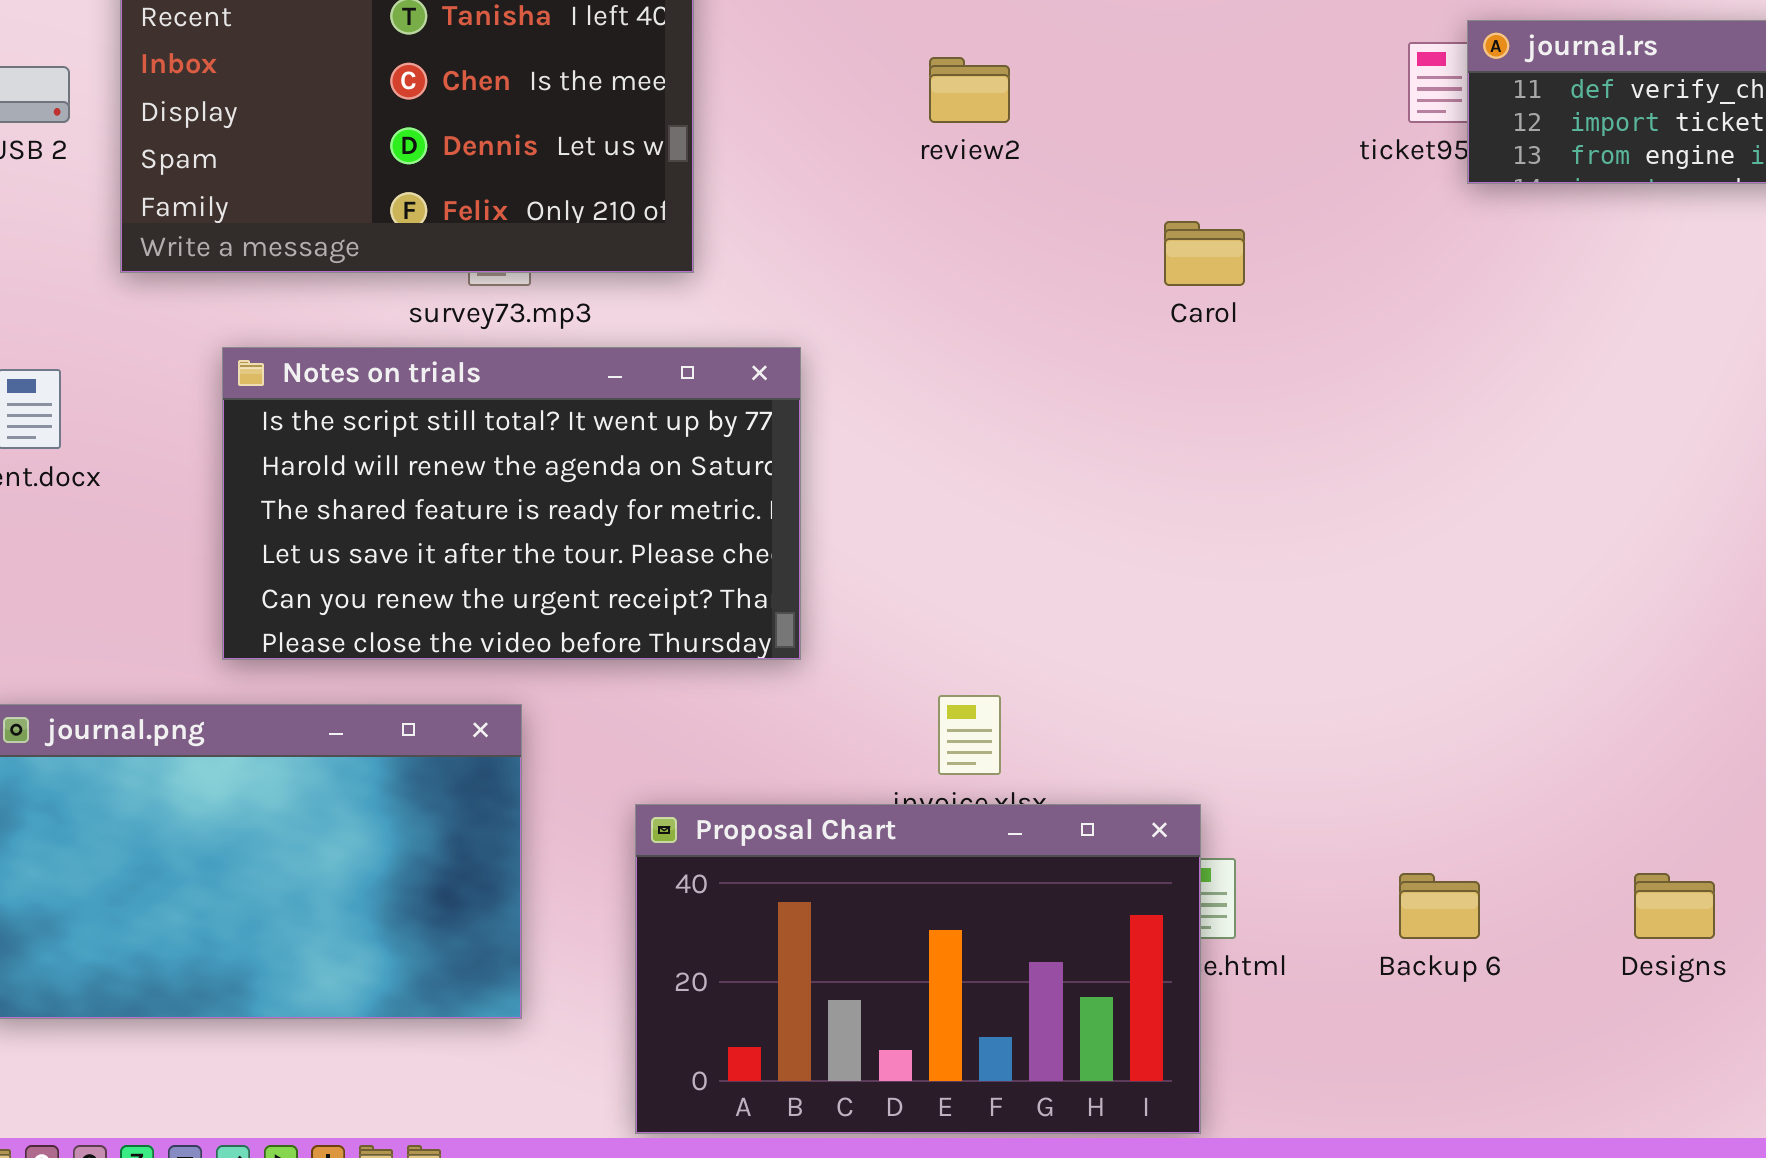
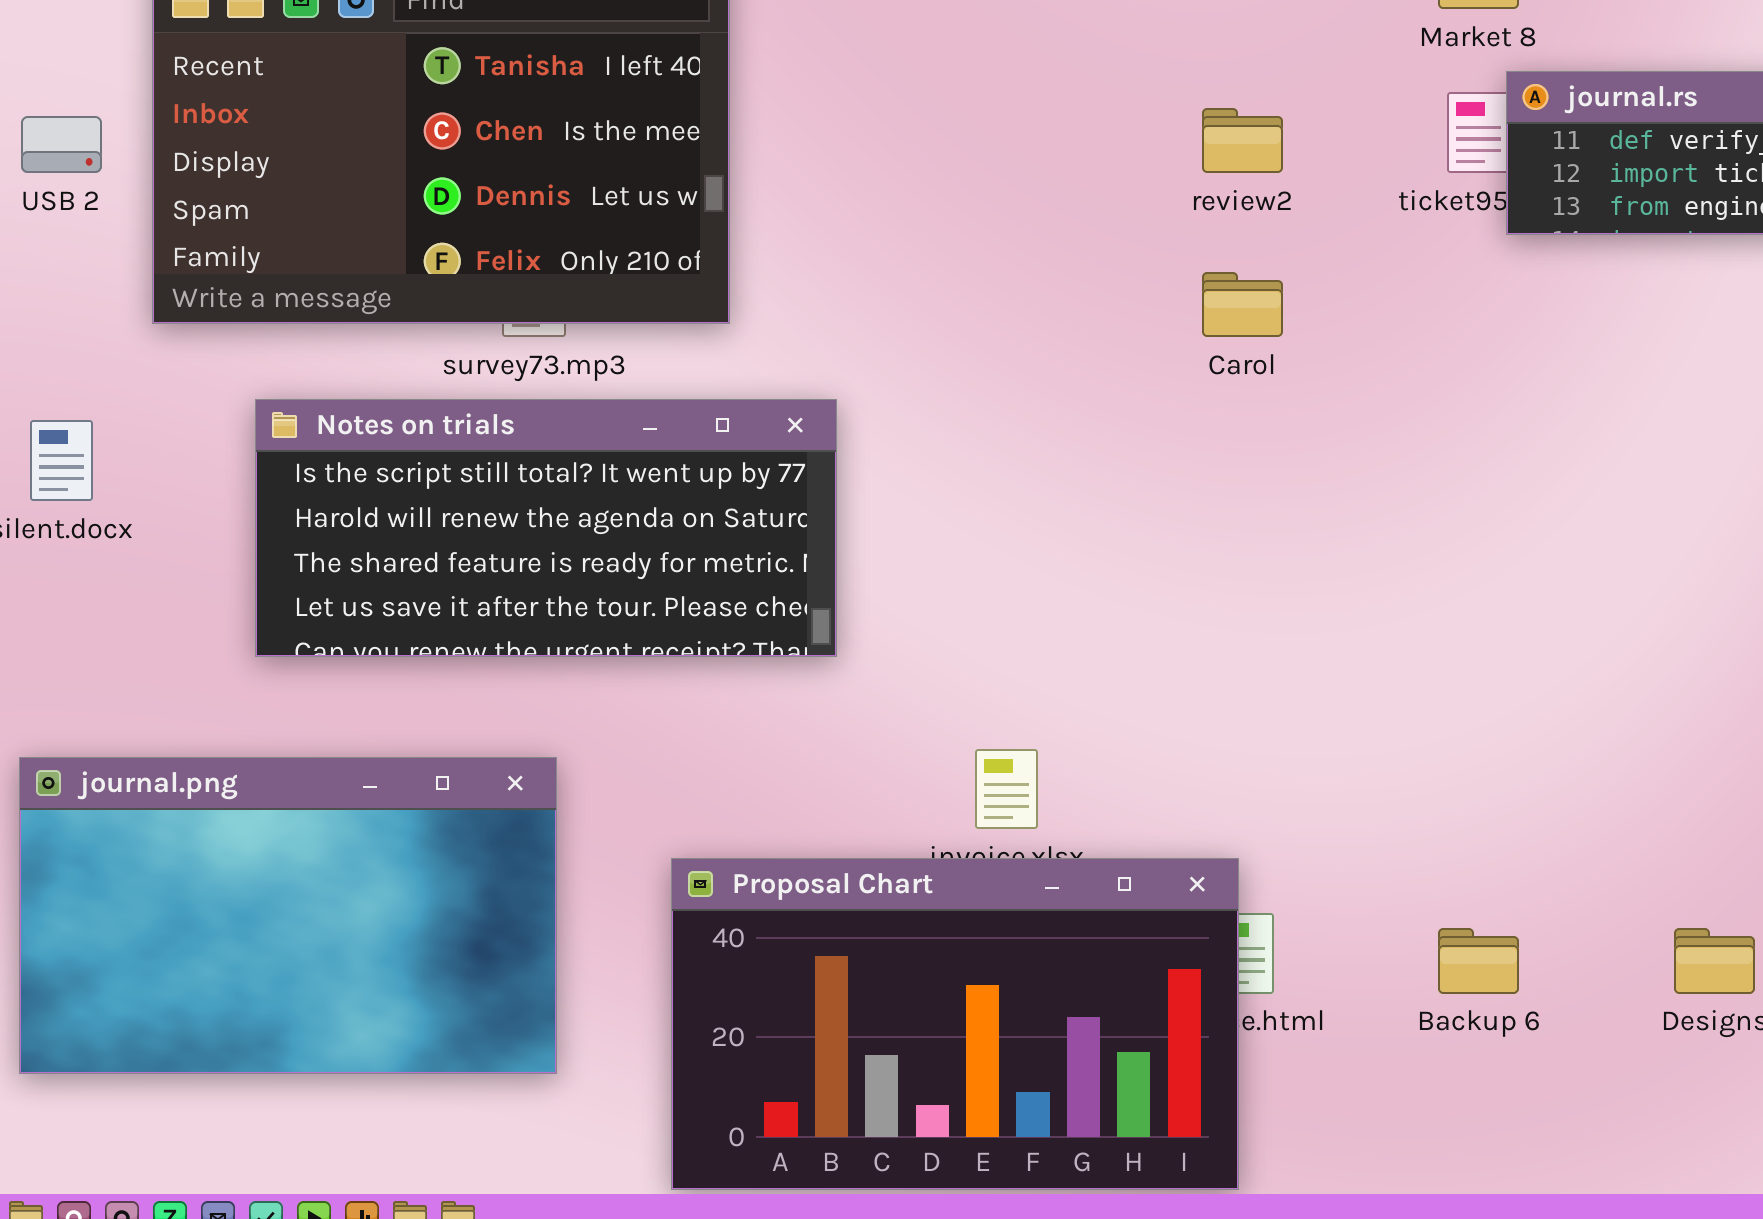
review2: [929,57,1010,123] -> [1202,108,1283,173], moved
Notes on trials: [222,347,801,660] -> [255,399,837,657], resized

